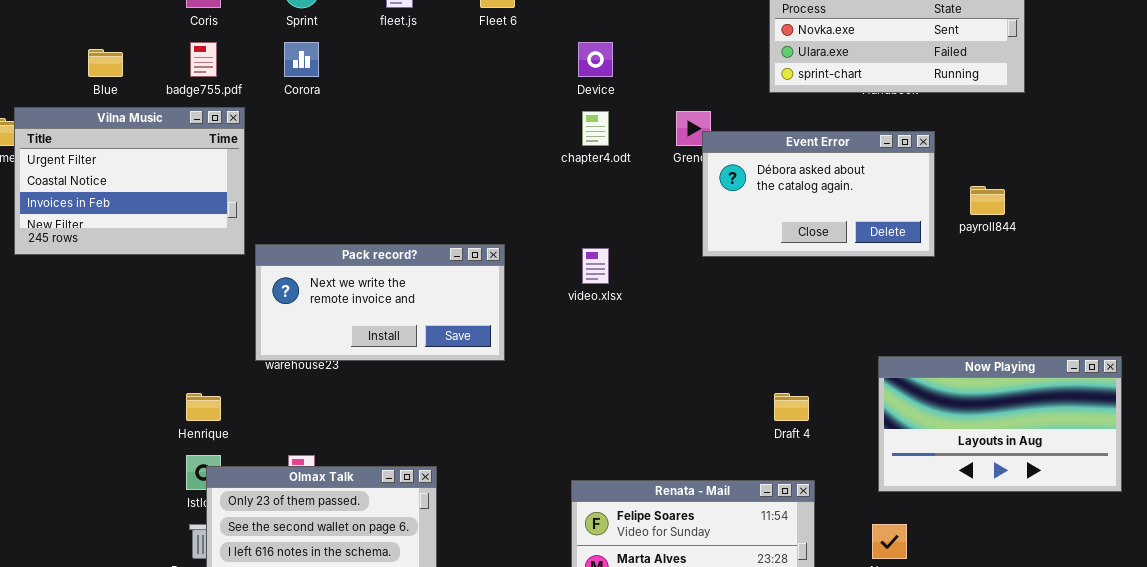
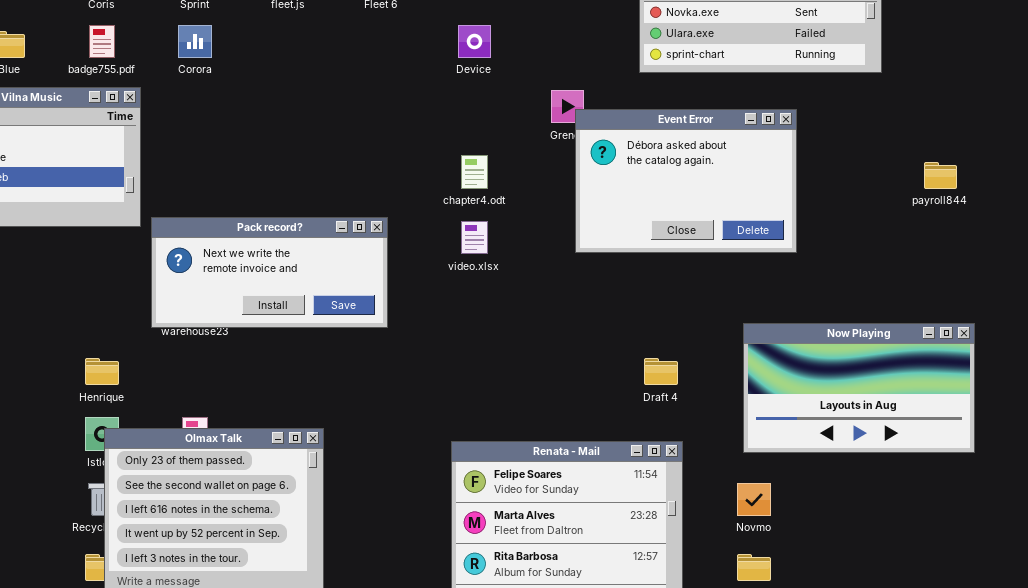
chapter4.odt: [582,111,609,146] -> [461,155,488,189], moved
Event Error: [702,131,935,257] -> [575,109,797,253], resized
payroll844: [970,186,1005,215] -> [924,162,957,189], moved

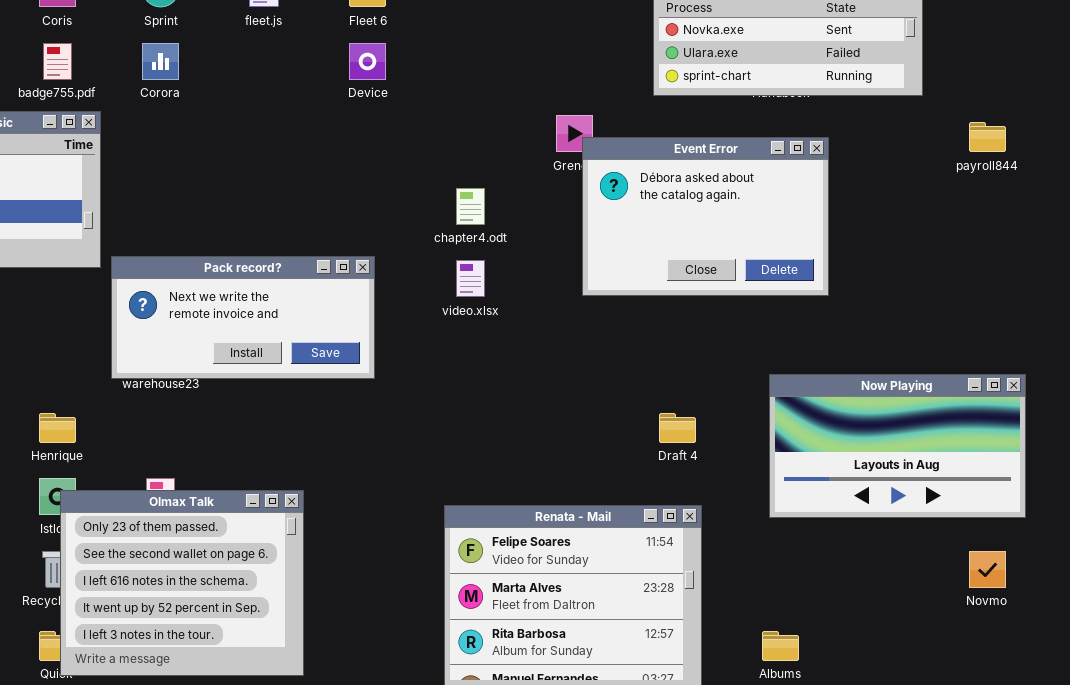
Device: [458,25,491,58] -> [349,43,386,80], moved
payroll844: [924,162,957,189] -> [969,122,1006,152], moved
Novmo: [737,483,771,516] -> [969,551,1006,588], moved

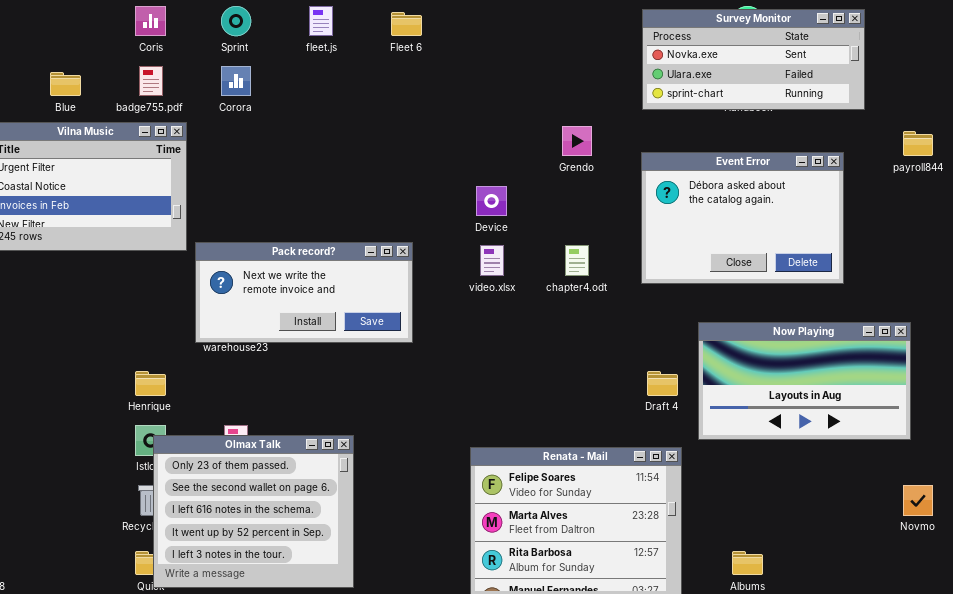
Device: [349,43,386,80] -> [476,186,507,216], moved
Event Error: [582,137,829,296] -> [641,152,844,284], moved
chapter4.odt: [456,188,485,225] -> [565,245,589,276], moved
Now Playing: [769,374,1026,518] -> [698,322,911,440], moved

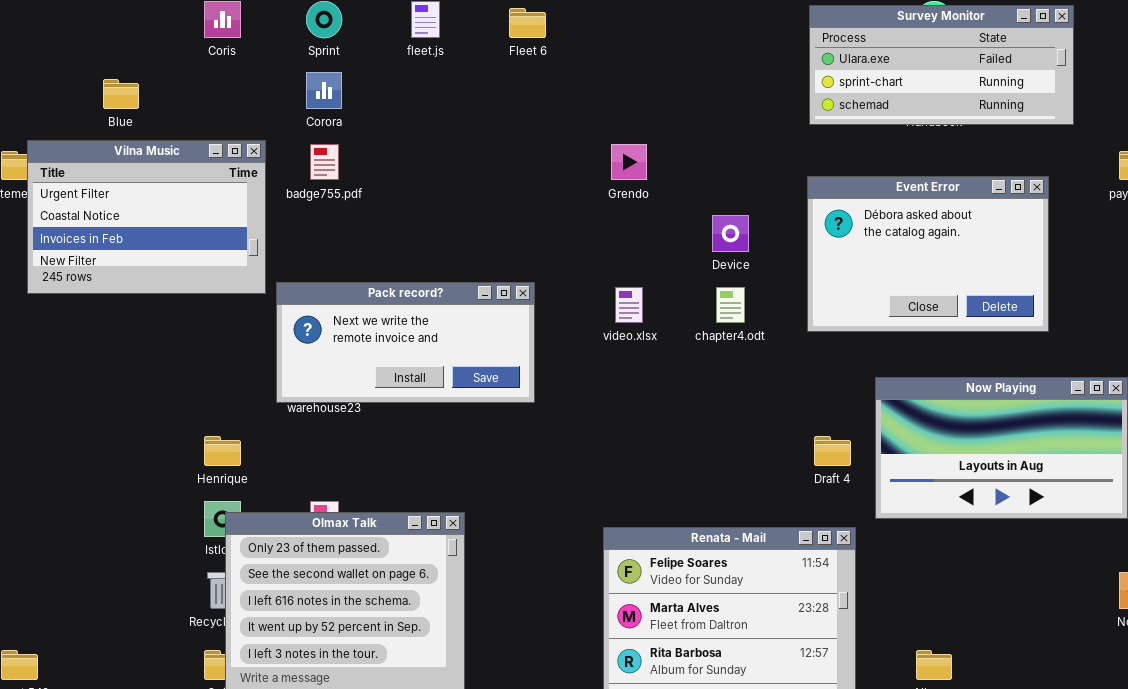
Survey Monitor: [642,9,865,110] -> [809,5,1074,125], scrolled down 1 row
badge755.pdf: [139,66,163,96] -> [310,144,339,180], moved
Grendo: [562,126,592,156] -> [611,144,647,180], moved
Device: [476,186,507,216] -> [712,215,749,252], moved

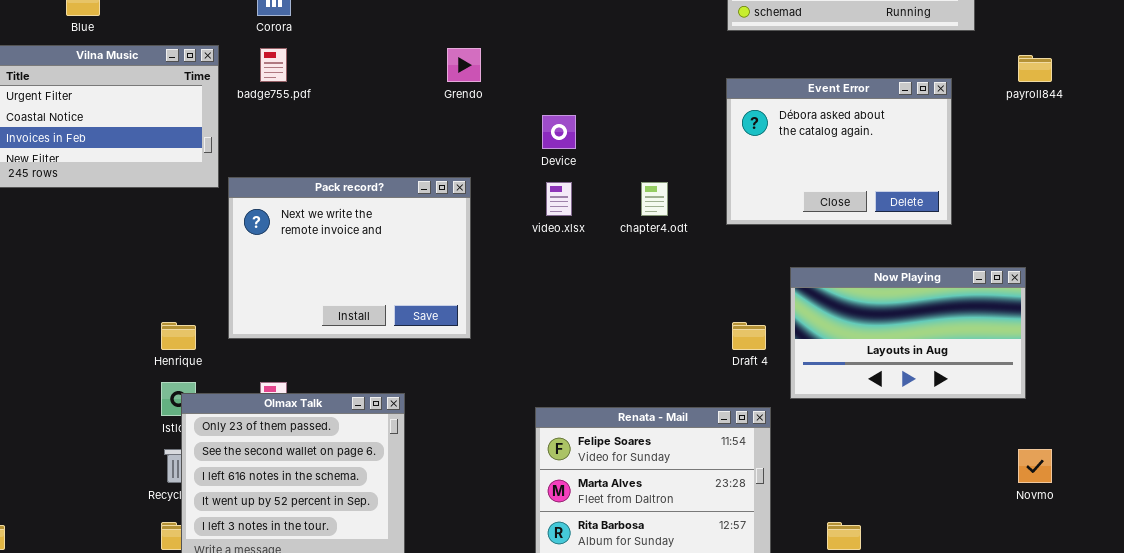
Grendo: [611,144,647,180] -> [447,48,481,82], moved
Device: [712,215,749,252] -> [542,115,576,149], moved
Pack record?: [276,282,535,403] -> [228,177,471,339], resized

